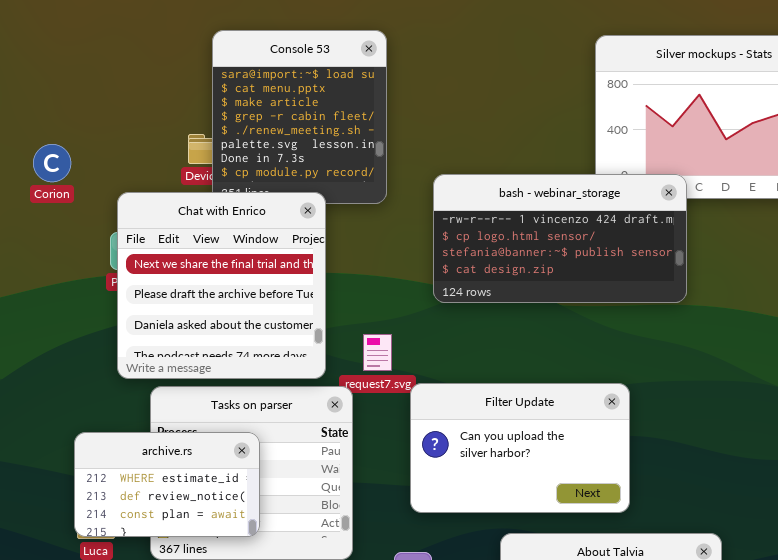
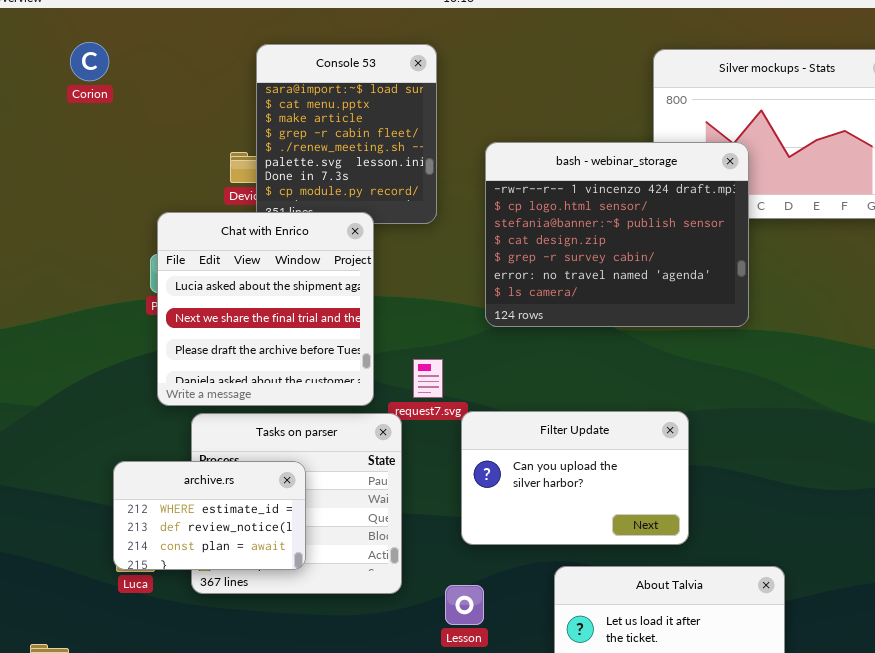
Corion: [33,144,71,182] -> [70,42,109,81], moved
bash - webinar_storage: [433,174,687,303] -> [485,142,749,327], resized
Chat with Enrico: [117,192,326,379] -> [157,212,374,406], scrolled up 1 row

